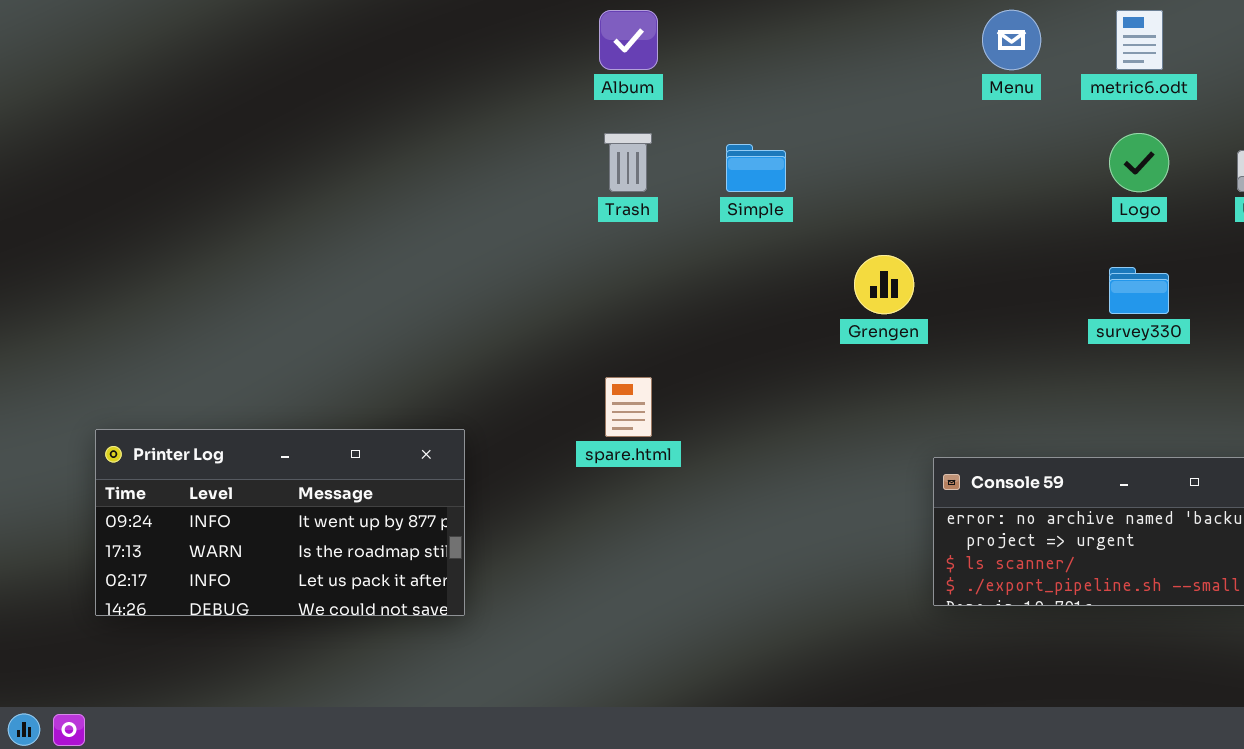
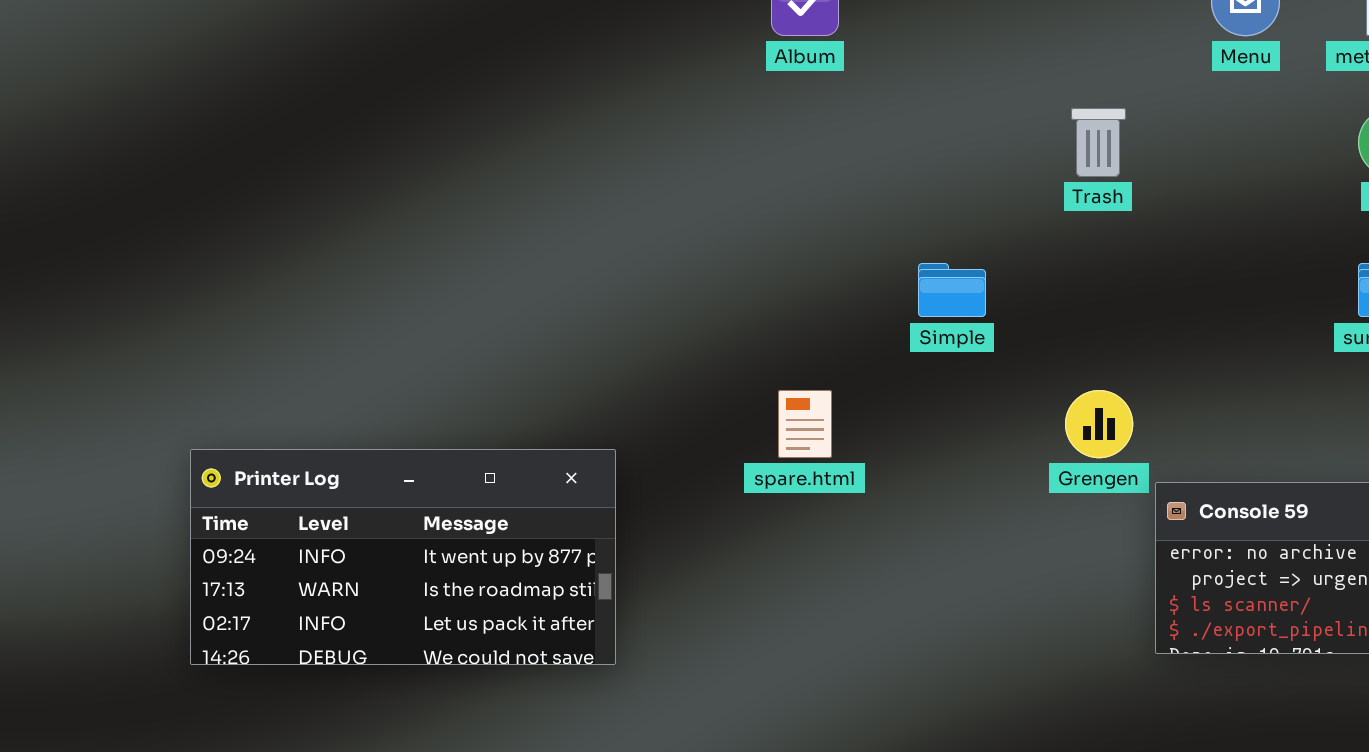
Trash: [604,133,652,192] -> [1071,108,1126,177], moved
Simple: [726,144,786,192] -> [918,263,986,317], moved
Grengen: [854,255,914,314] -> [1065,390,1133,458], moved

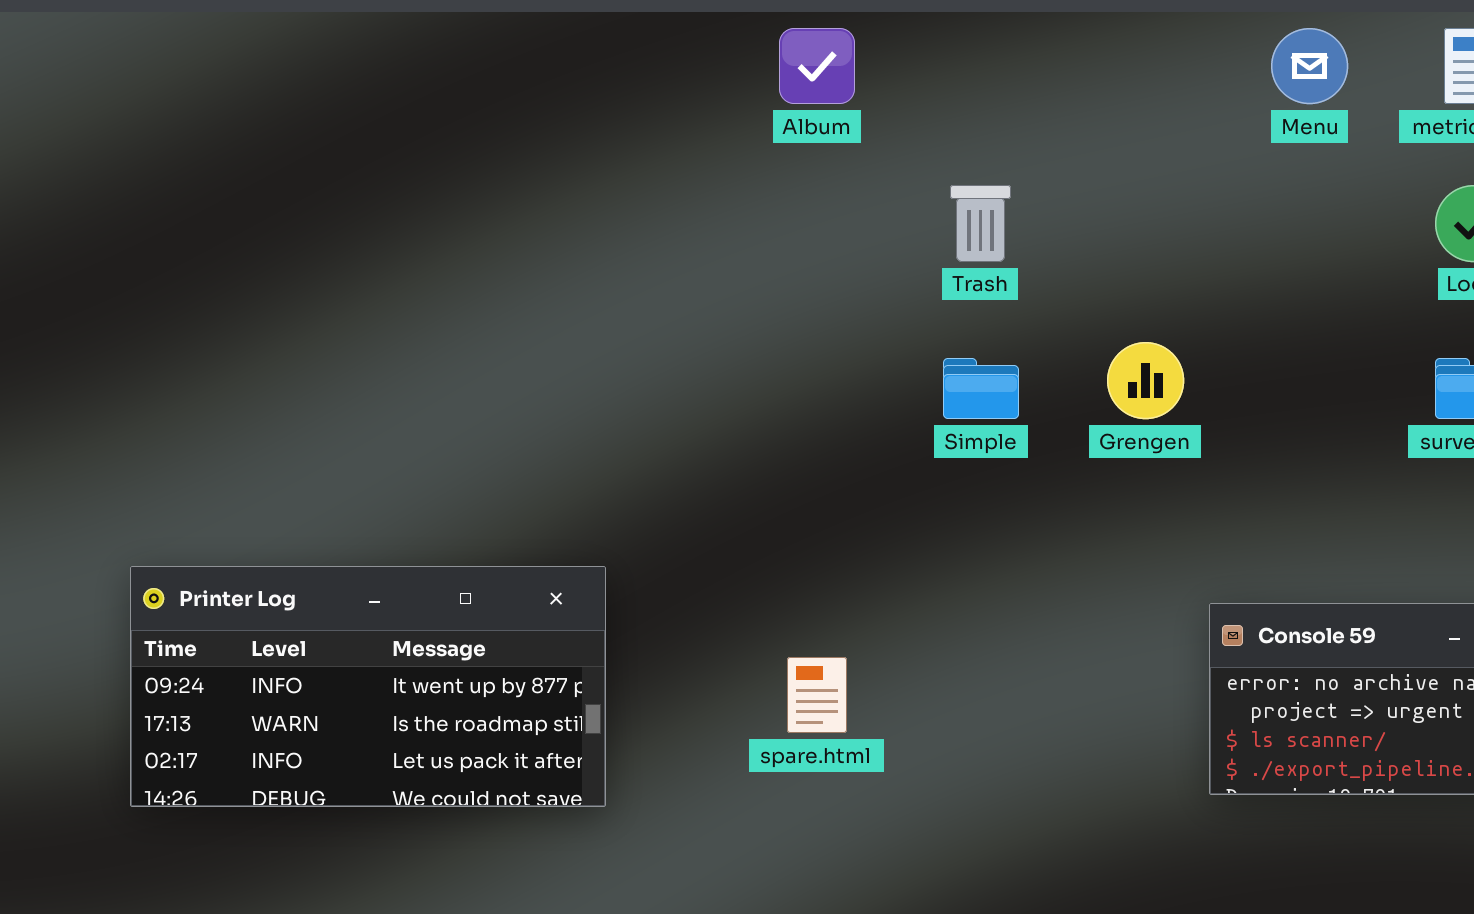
Trash: [1071,108,1126,177] -> [950,185,1011,262], moved
spare.html: [778,390,832,458] -> [787,657,847,733], moved
Grengen: [1065,390,1133,458] -> [1107,342,1184,419], moved

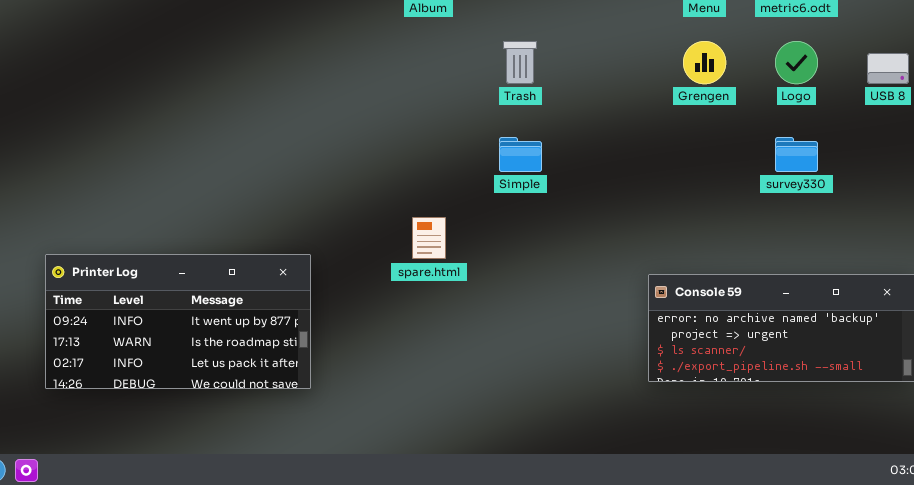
Grengen: [1107,342,1184,419] -> [683,41,726,84], moved
spare.html: [787,657,847,733] -> [412,217,446,259], moved

